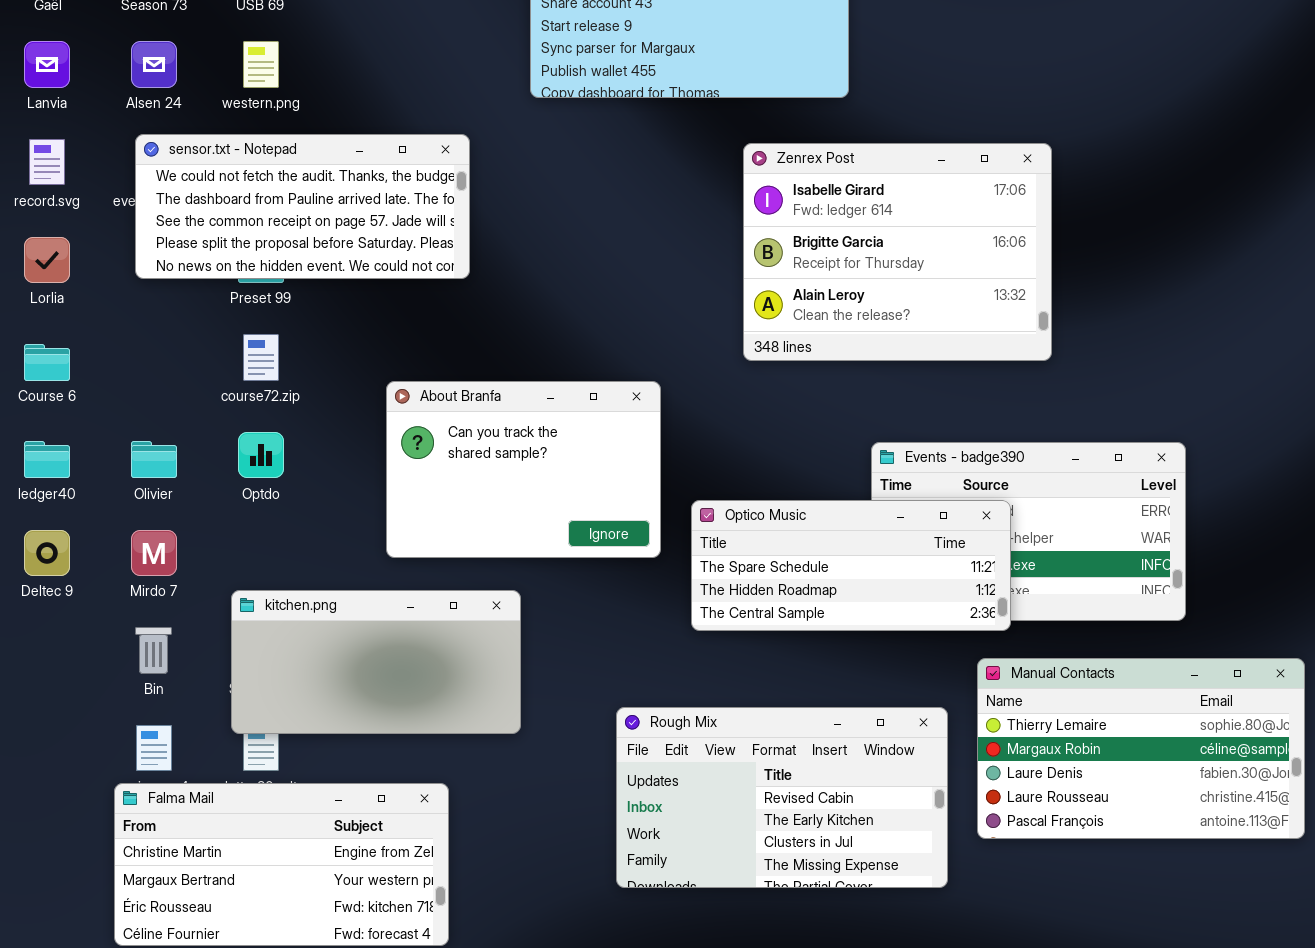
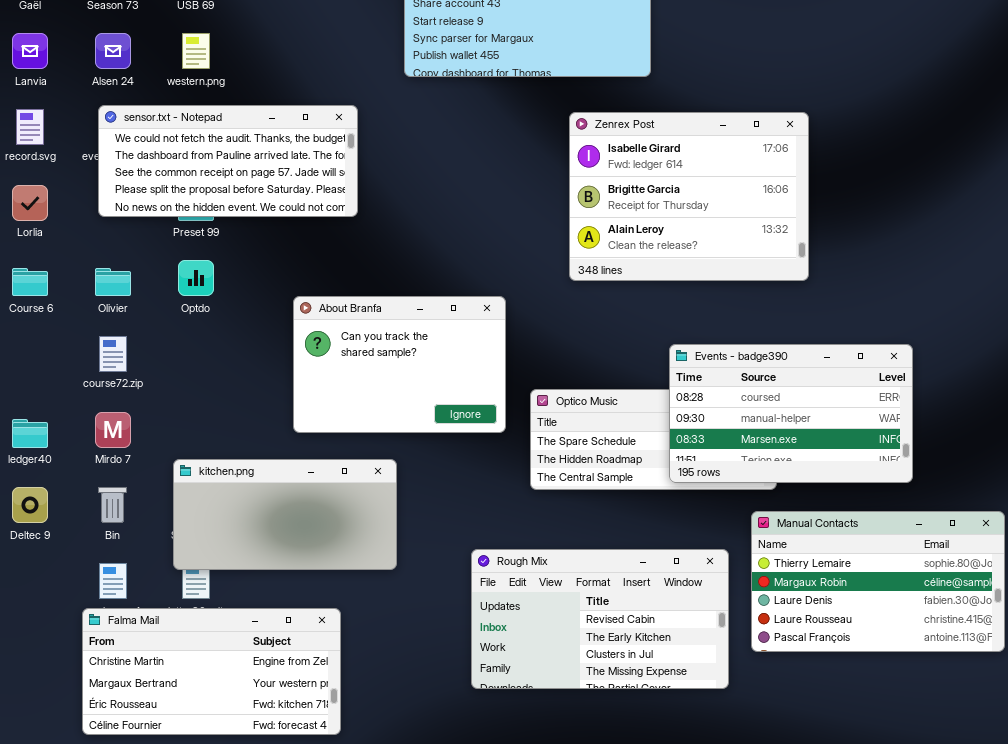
course72.zip: [243,334,279,381] -> [99,336,127,372], moved
Optdo: [238,432,284,478] -> [178,260,214,296], moved
ledger40: [24,441,70,478] -> [12,419,48,448], moved
Olivier: [131,441,177,478] -> [95,268,131,296], moved
Events - badge390: [871,442,1186,621] -> [669,344,913,483], raised
Deltec 9: [24,530,70,576] -> [12,487,48,523], moved

